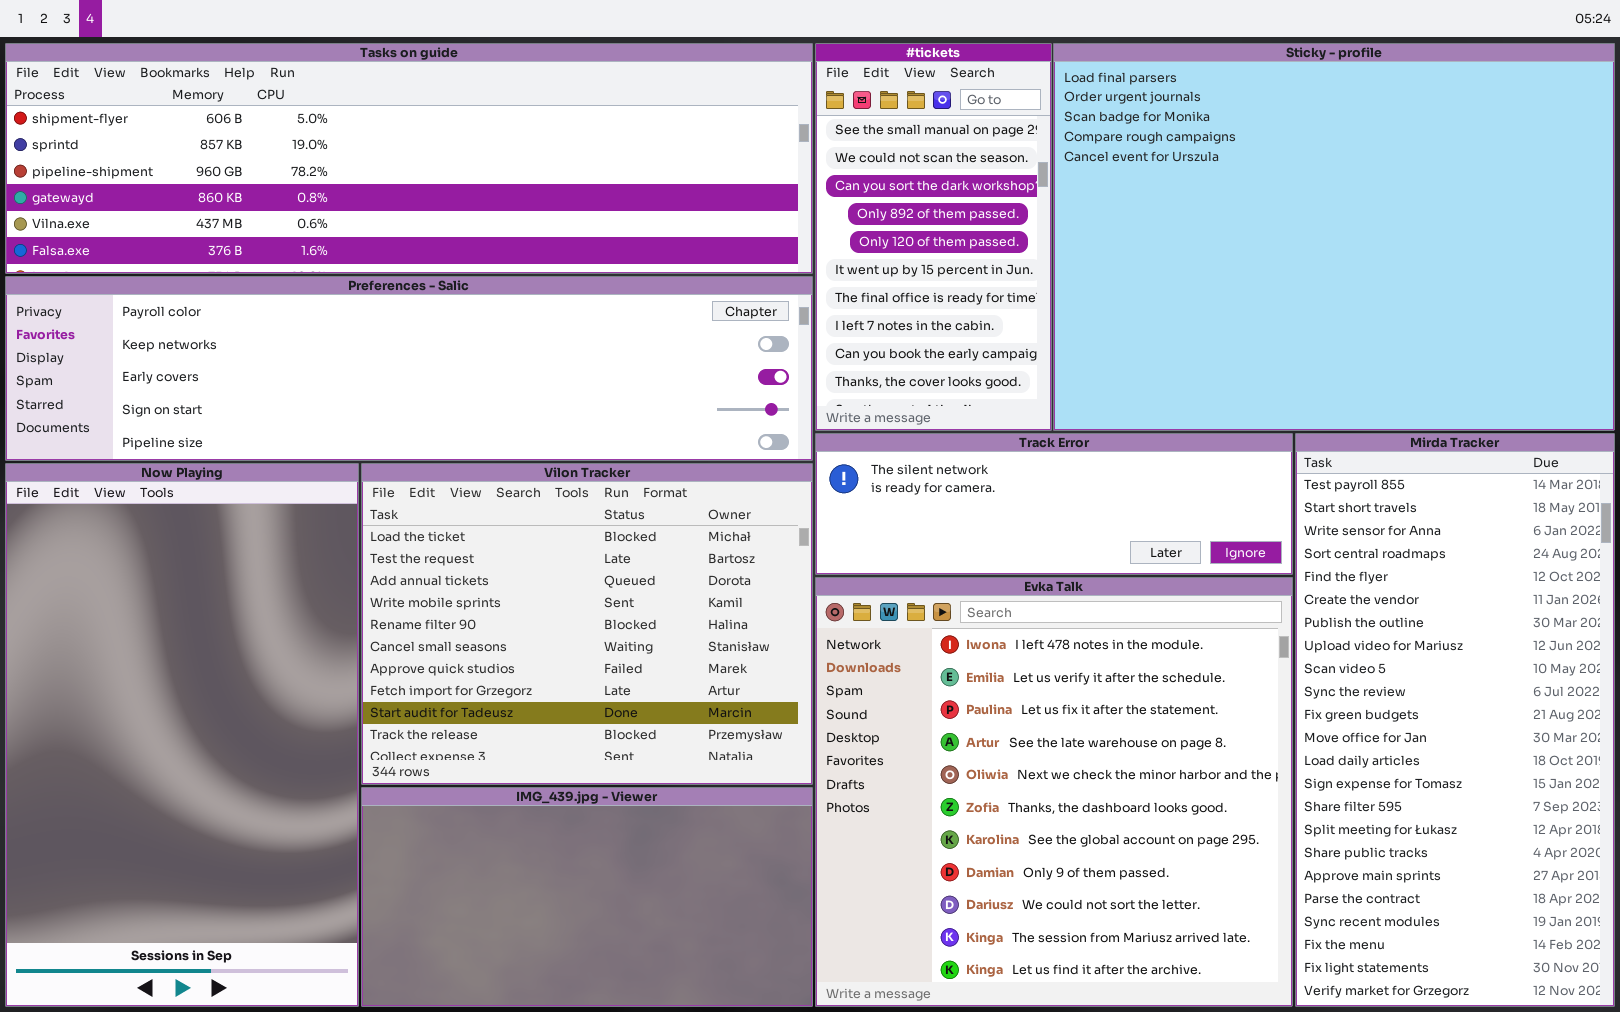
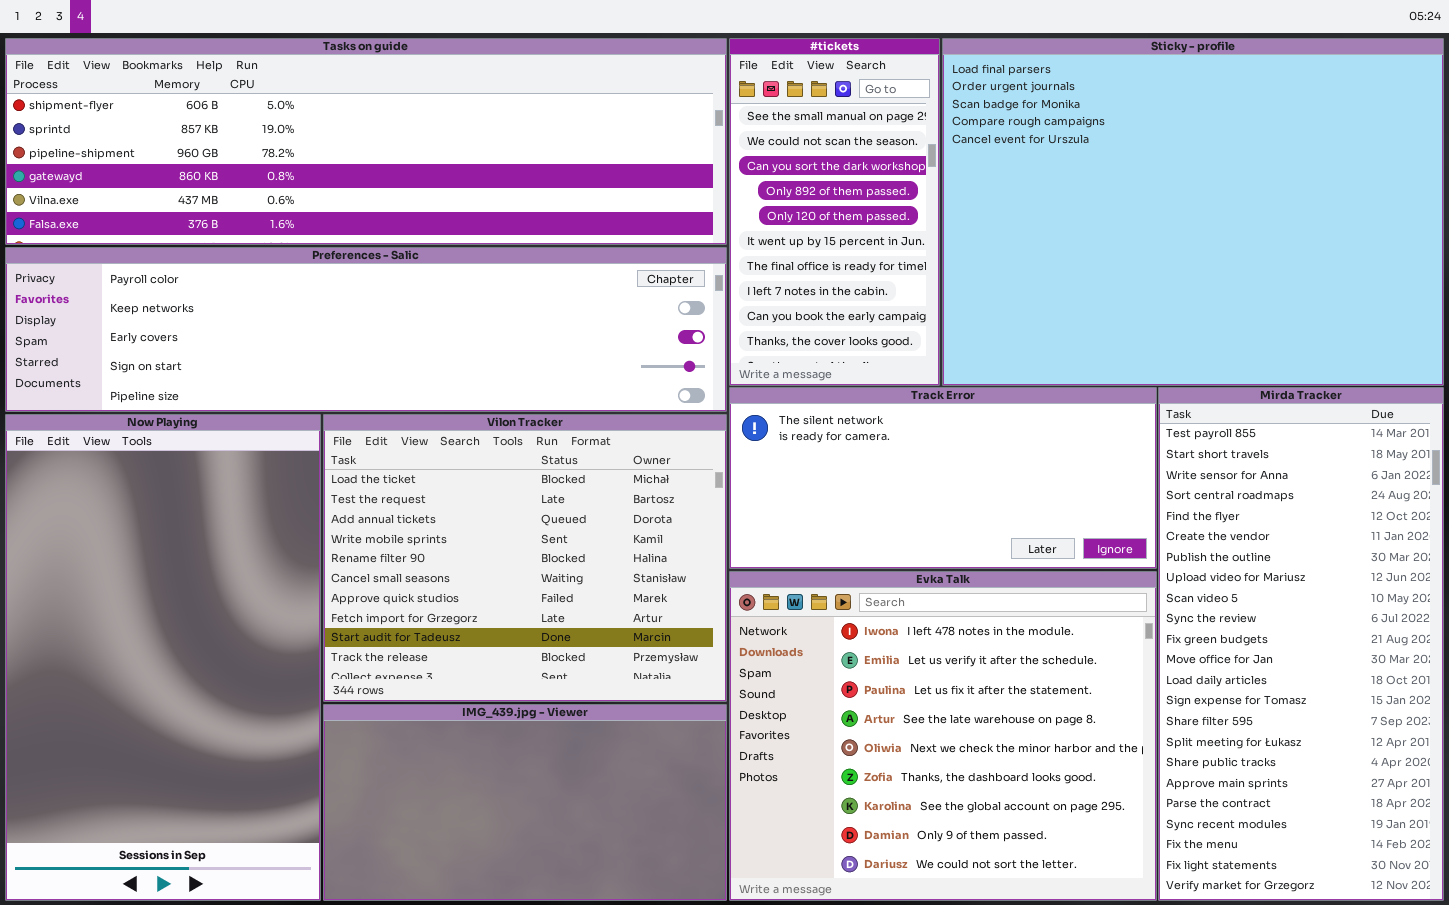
Track Error: [815,433,1293,575] -> [729,387,1157,569], resized
Evka Talk: [815,577,1293,1007] -> [729,571,1157,901], resized

